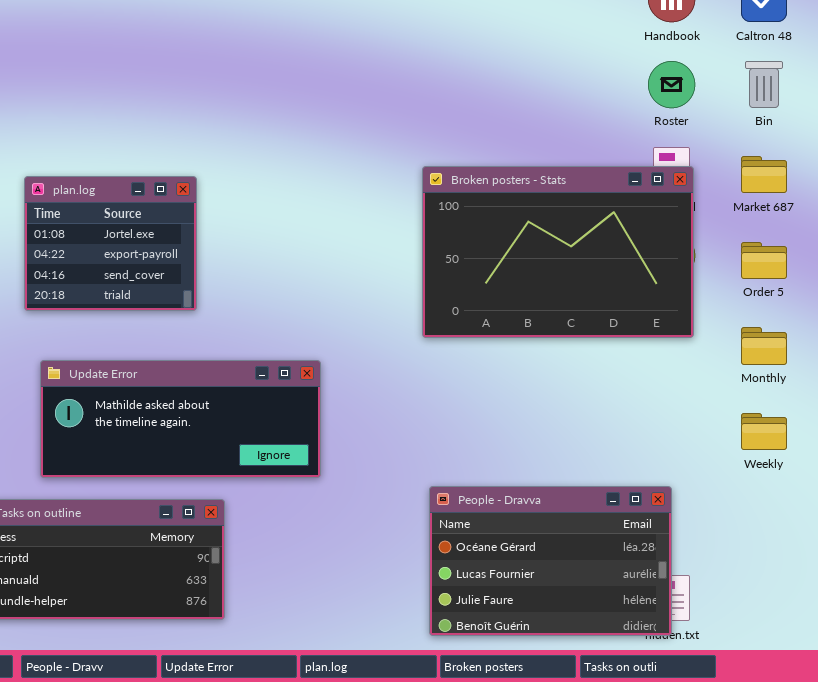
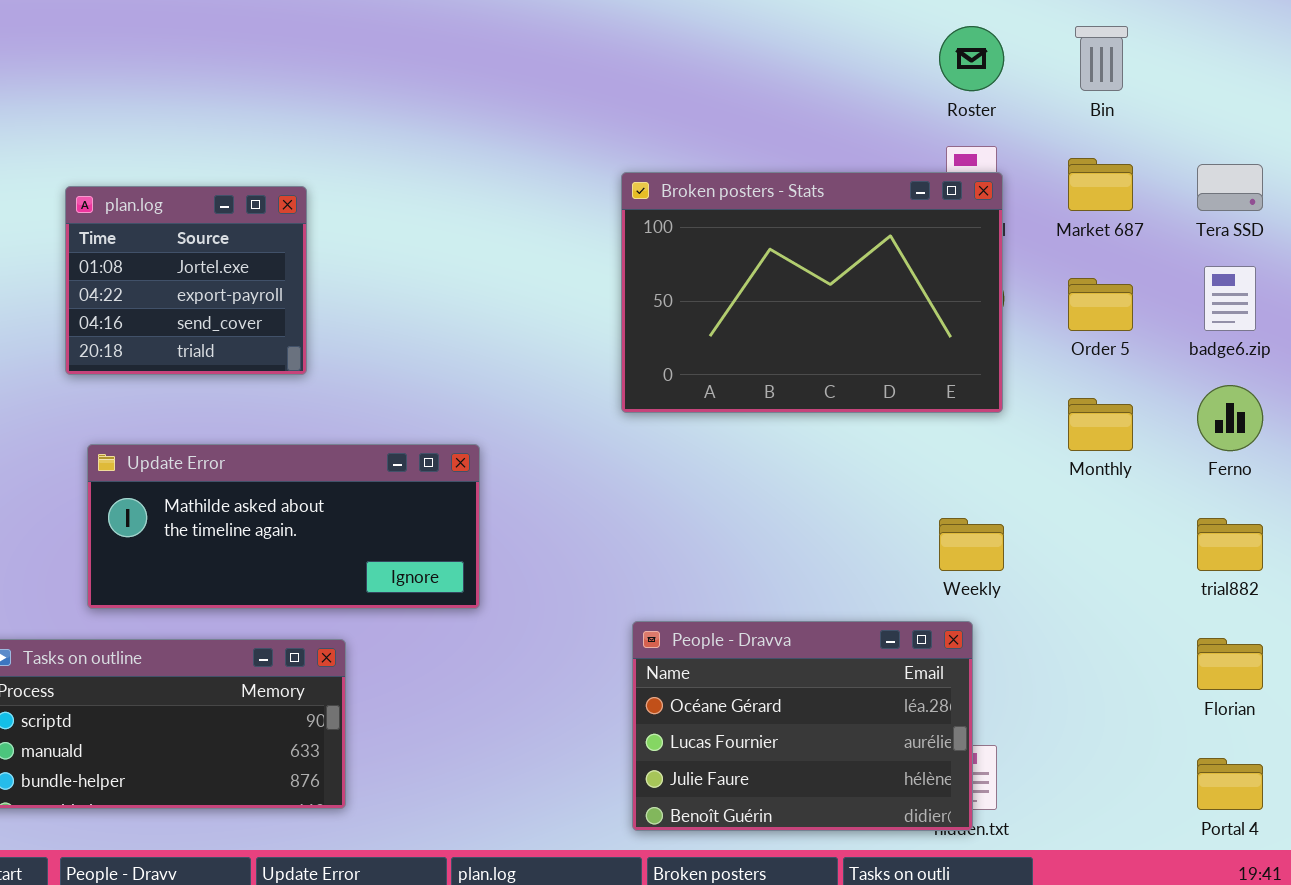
Weekly: [741,413,787,450] -> [939,518,1004,571], moved

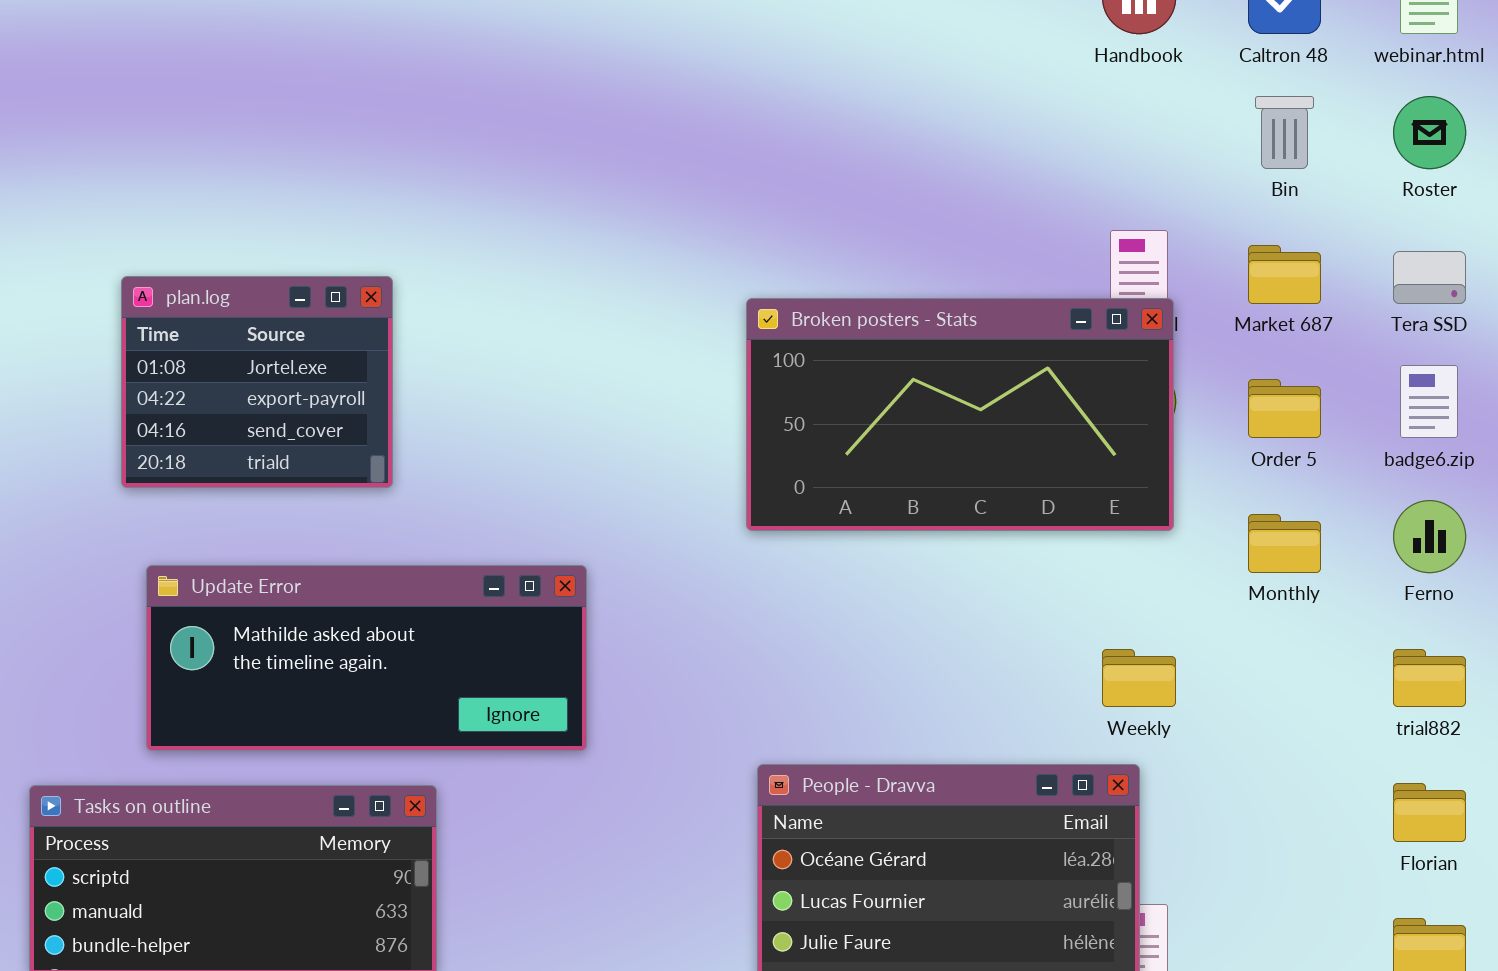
Roster: [939,26,1004,91] -> [1393,96,1466,169], moved
Broken posters - Stats: [621,172,1003,413] -> [746,298,1174,531], resized

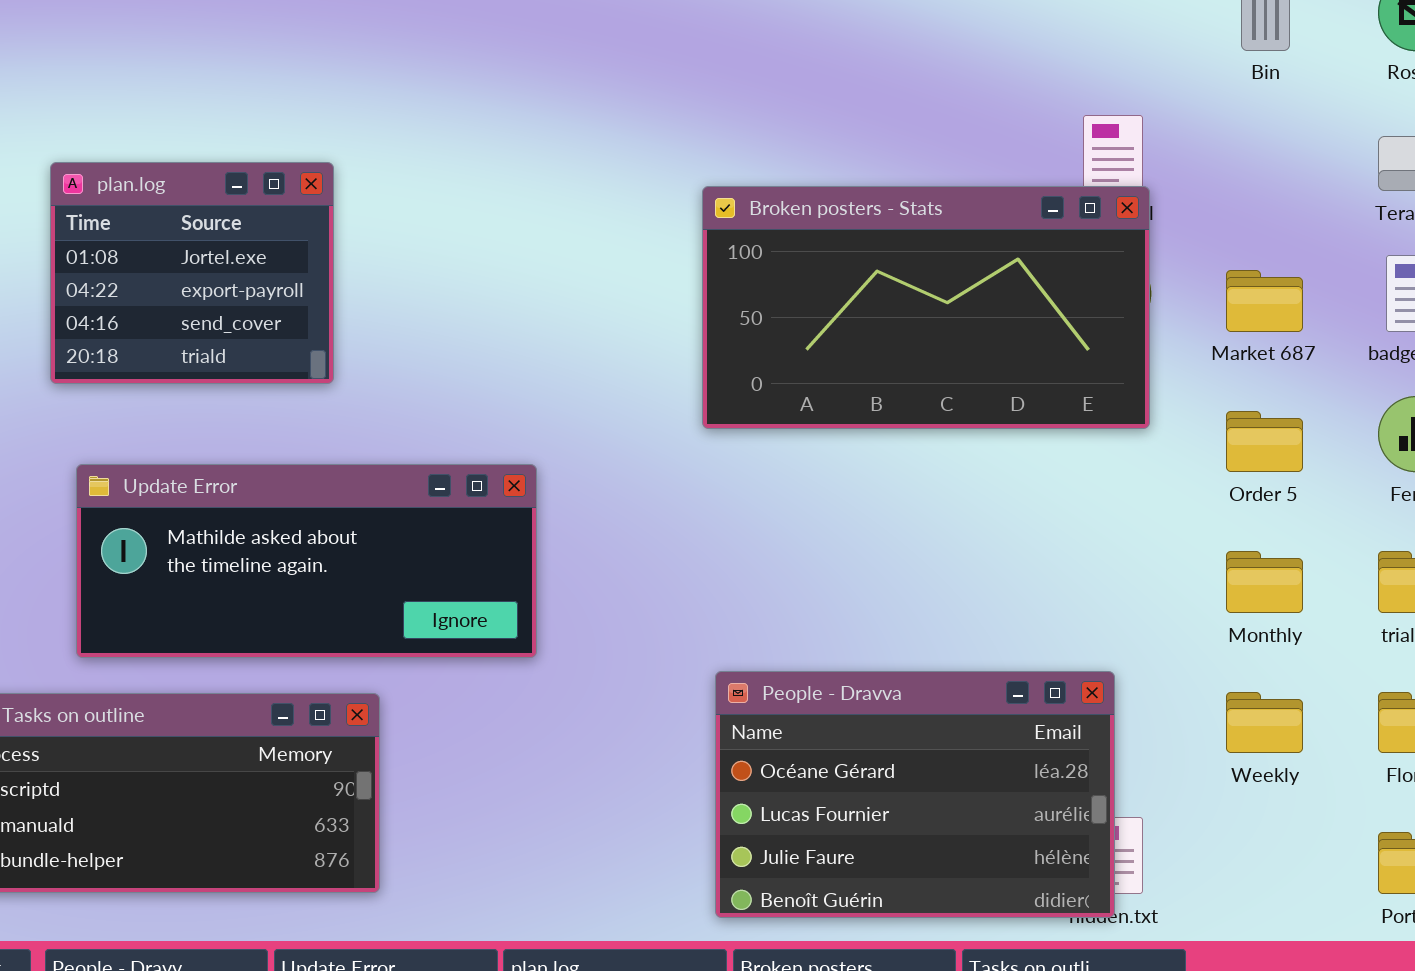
Market 687: [1248,245,1321,304] -> [1226,270,1303,332], moved
Order 5: [1248,379,1321,438] -> [1226,411,1303,472], moved
Monthly: [1248,514,1321,573] -> [1226,551,1303,613], moved
Weekly: [1102,649,1176,707] -> [1226,692,1303,753], moved

